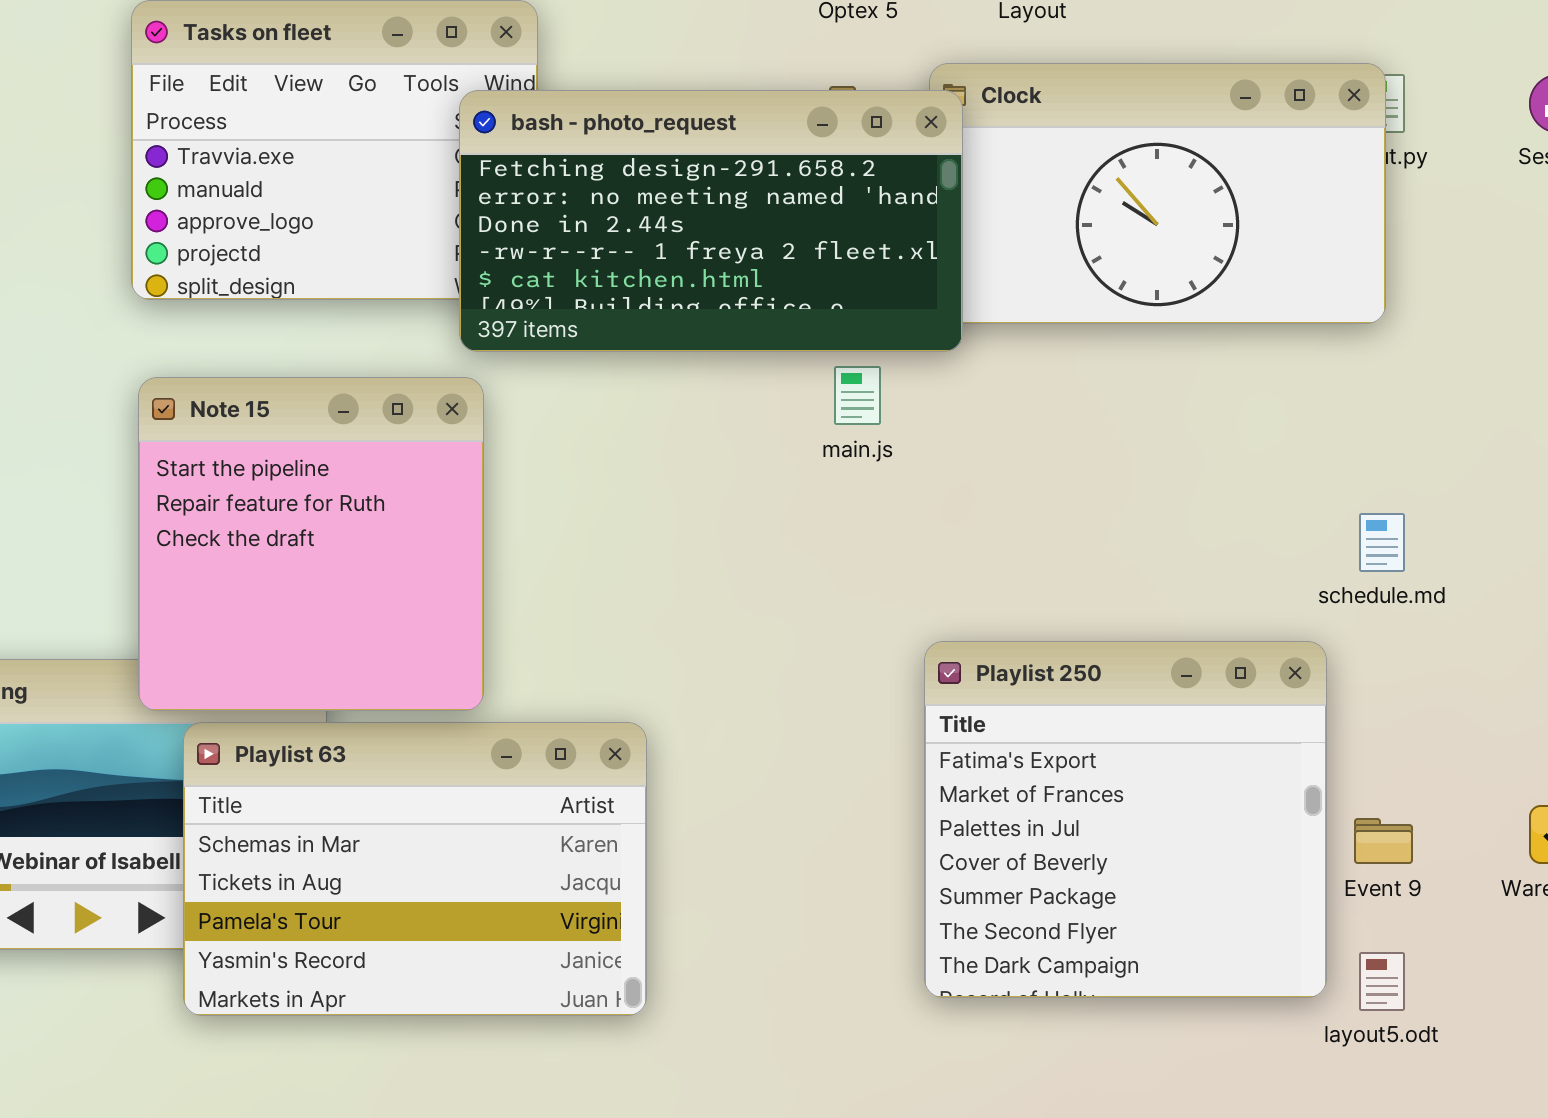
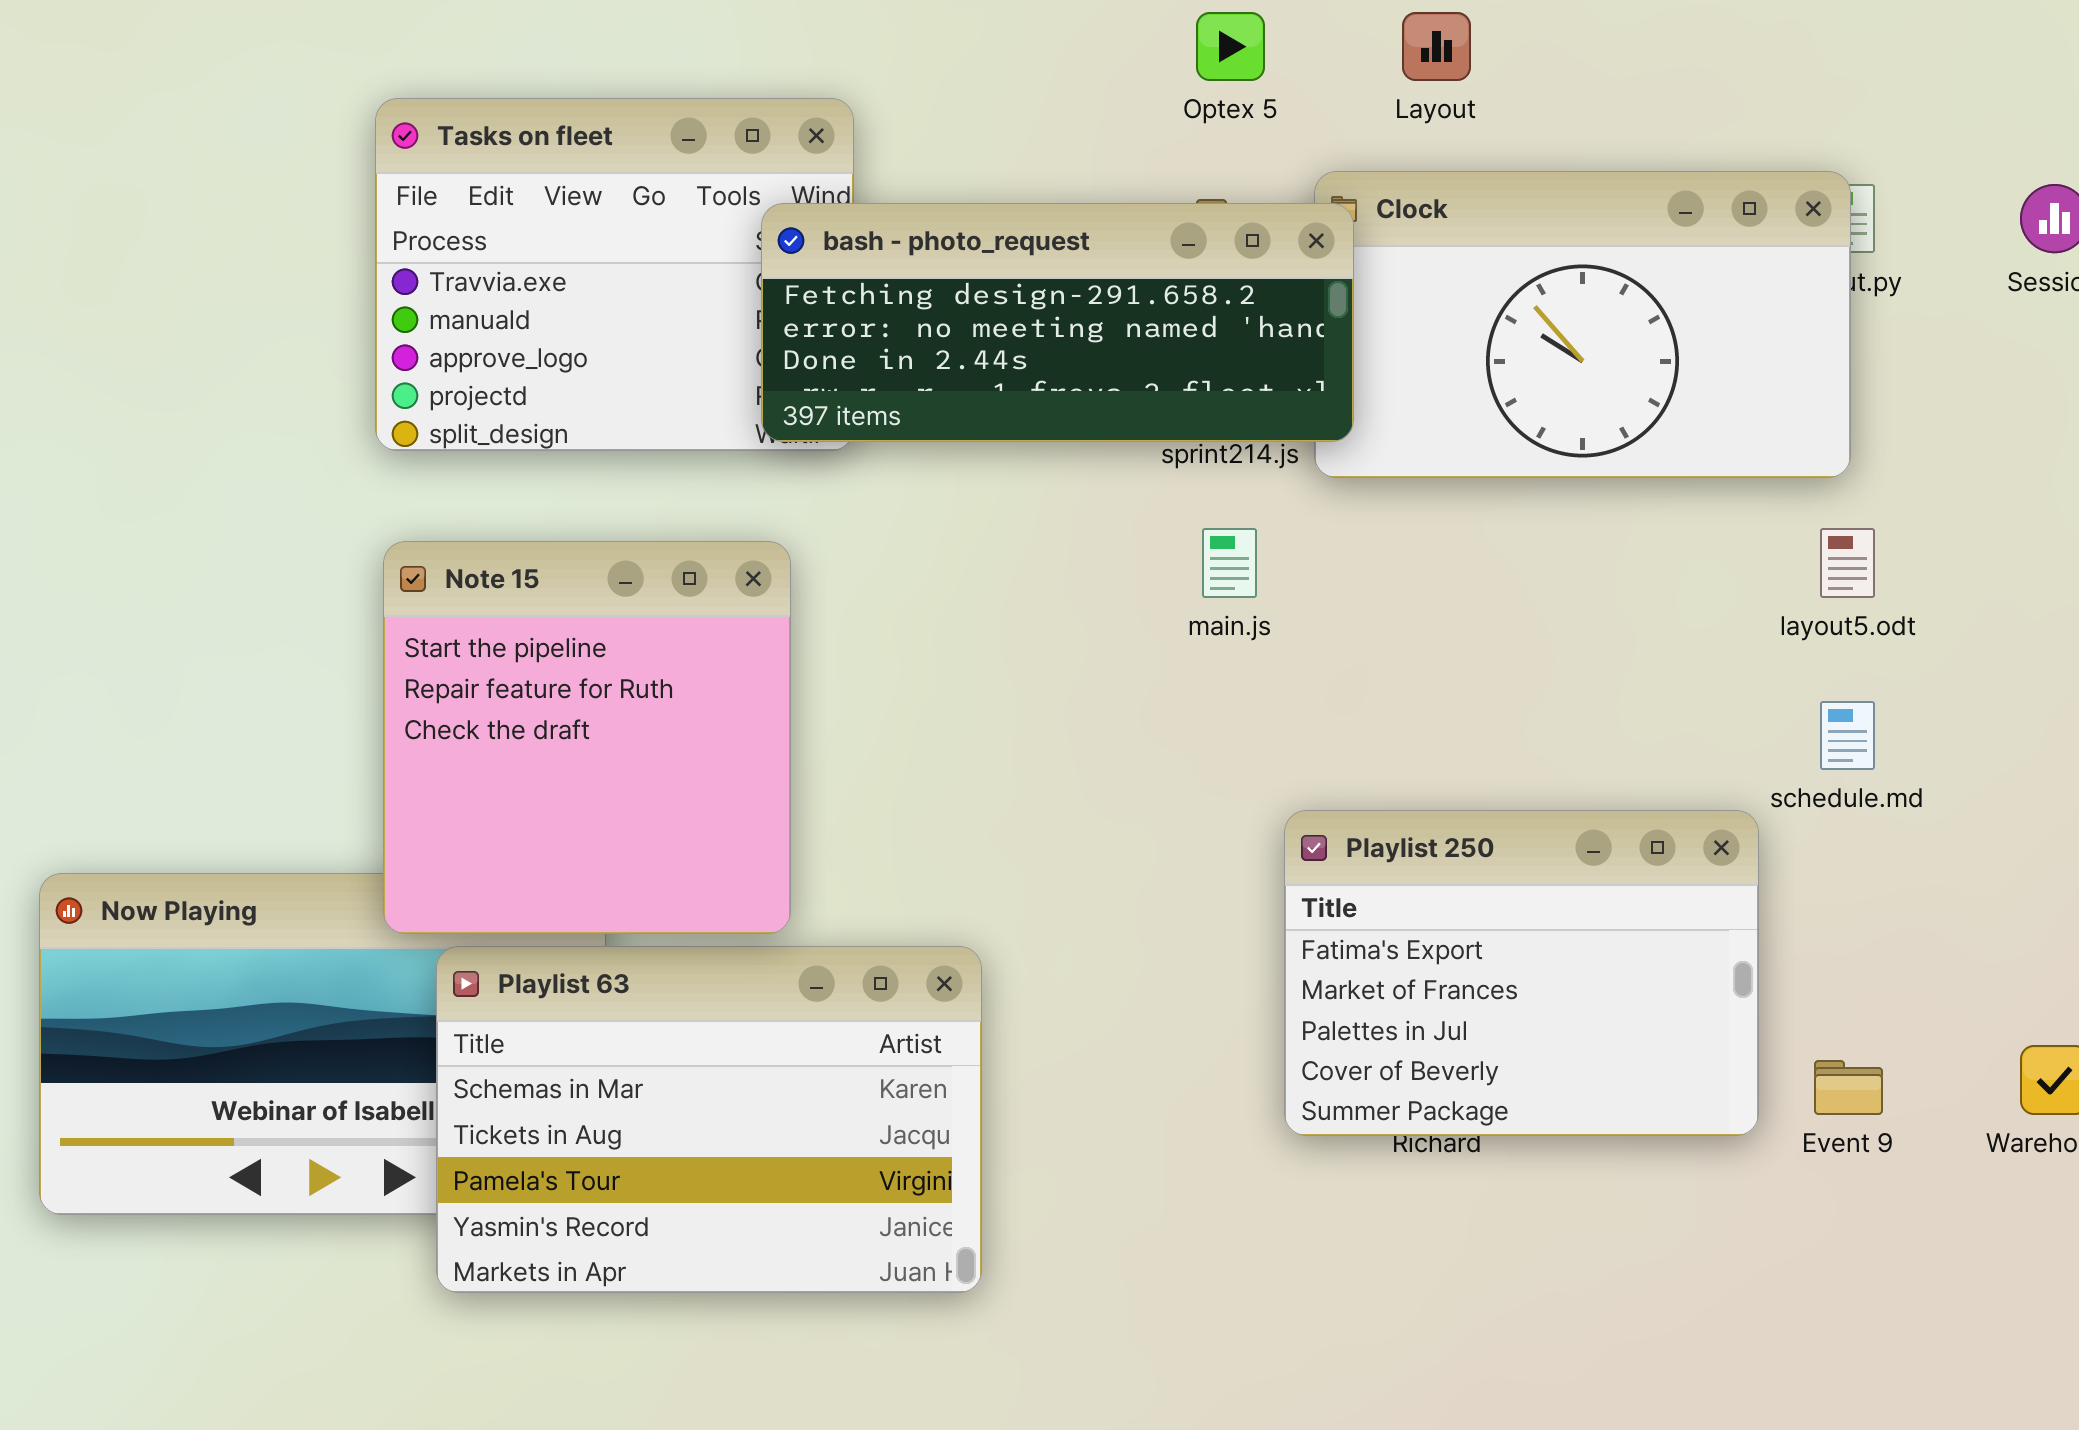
bash - photo_request: [459,90,963,352] -> [761,203,1354,442], resized
Playlist 250: [924,641,1327,998] -> [1284,810,1759,1136], moved, resized
layout5.odt: [1359,952,1405,1011] -> [1820,528,1875,598], moved

